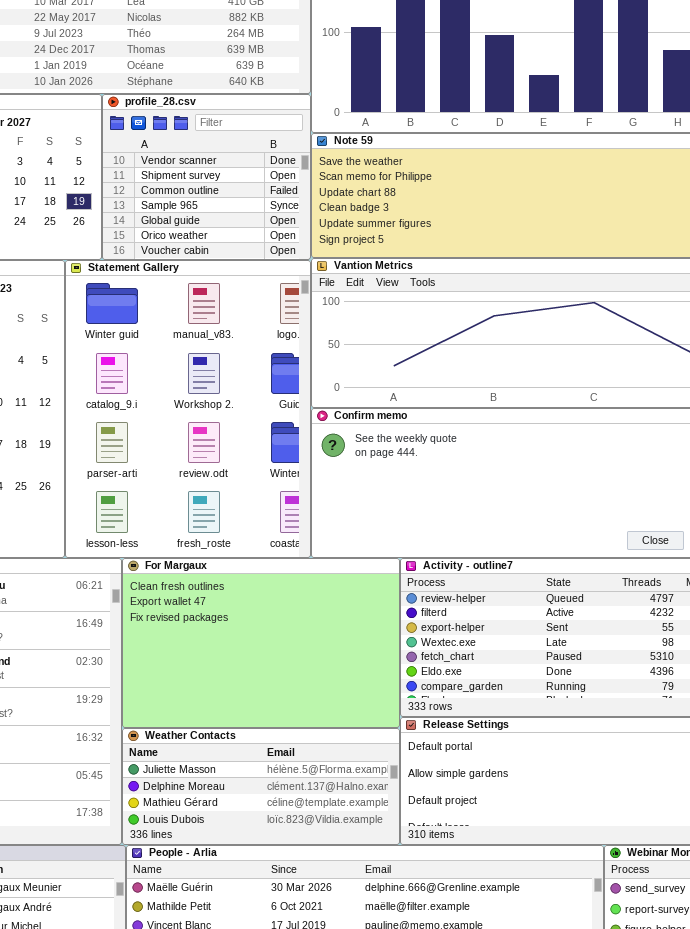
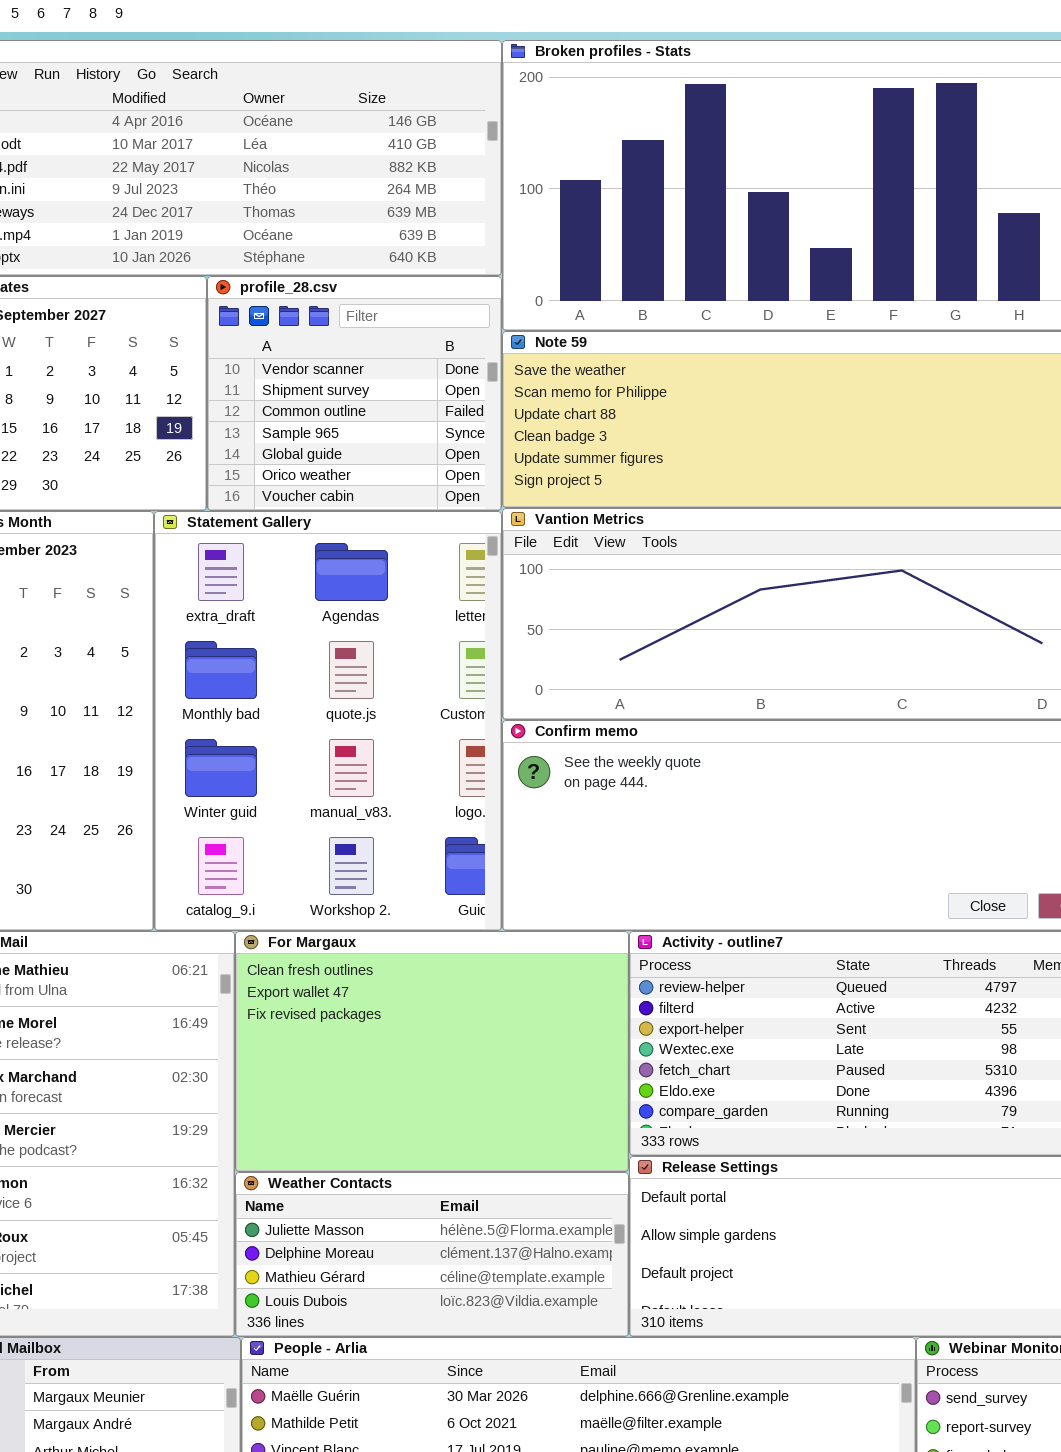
Statement Gallery: [65,260,311,558] -> [154,511,502,931], scrolled up 2 rows

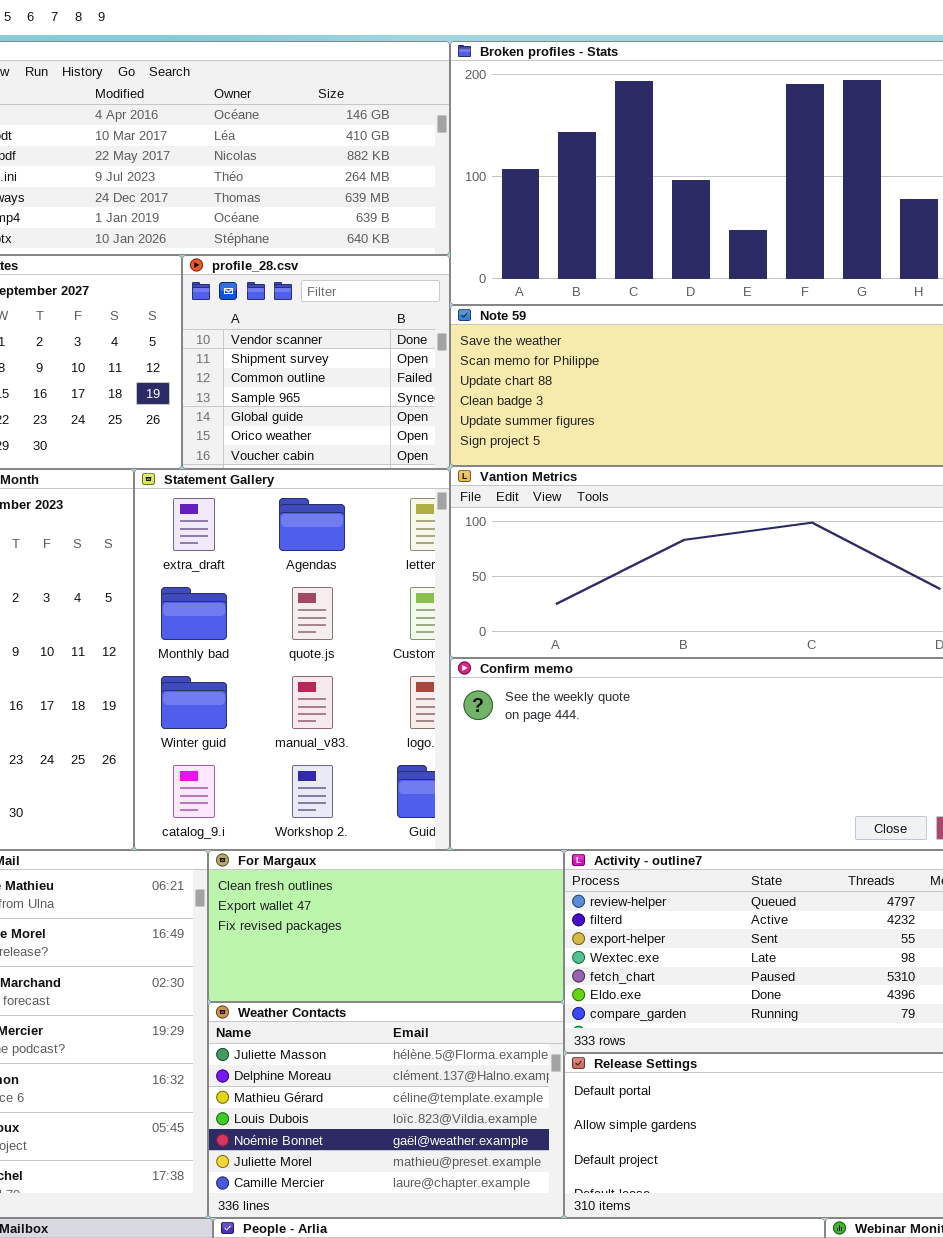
For Margaux: [235,931,629,1172] -> [208,850,564,1002], resized
Weather Contacts: [235,1172,629,1337] -> [208,1002,564,1218], resized

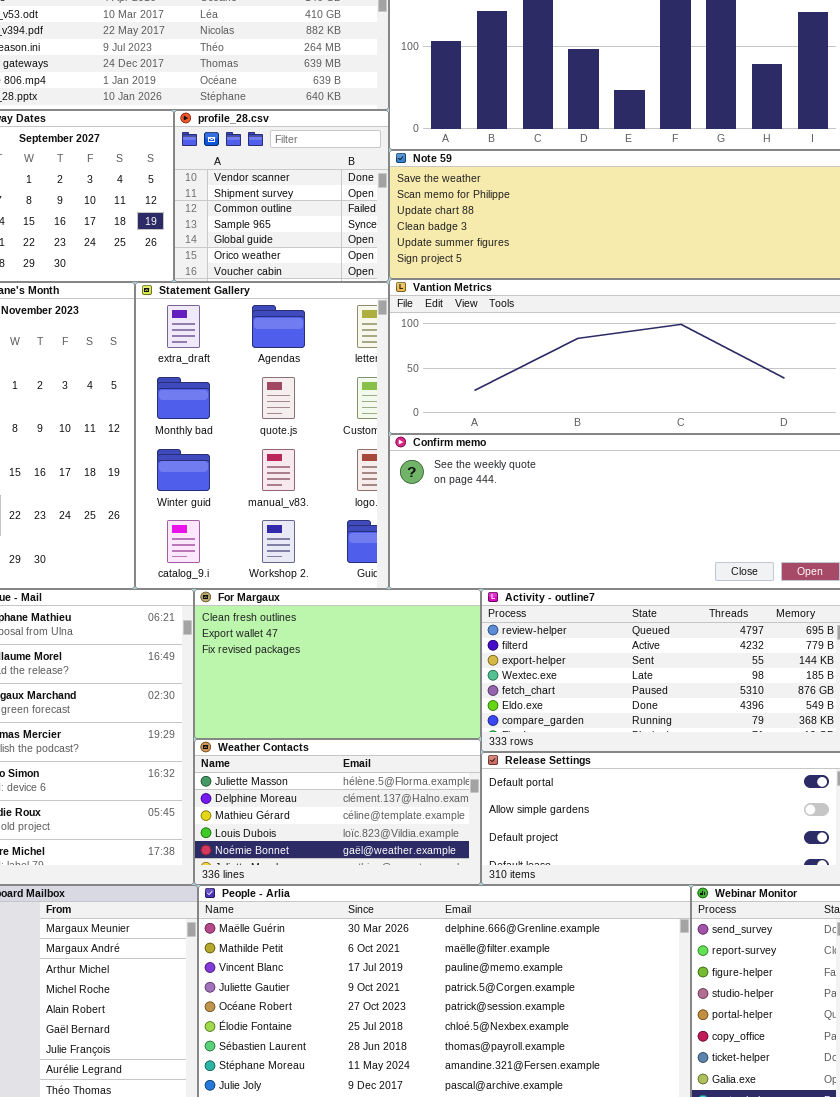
For Margaux: [208,850,564,1002] -> [194,589,481,739], resized
Weather Contacts: [208,1002,564,1218] -> [194,739,481,885], resized

